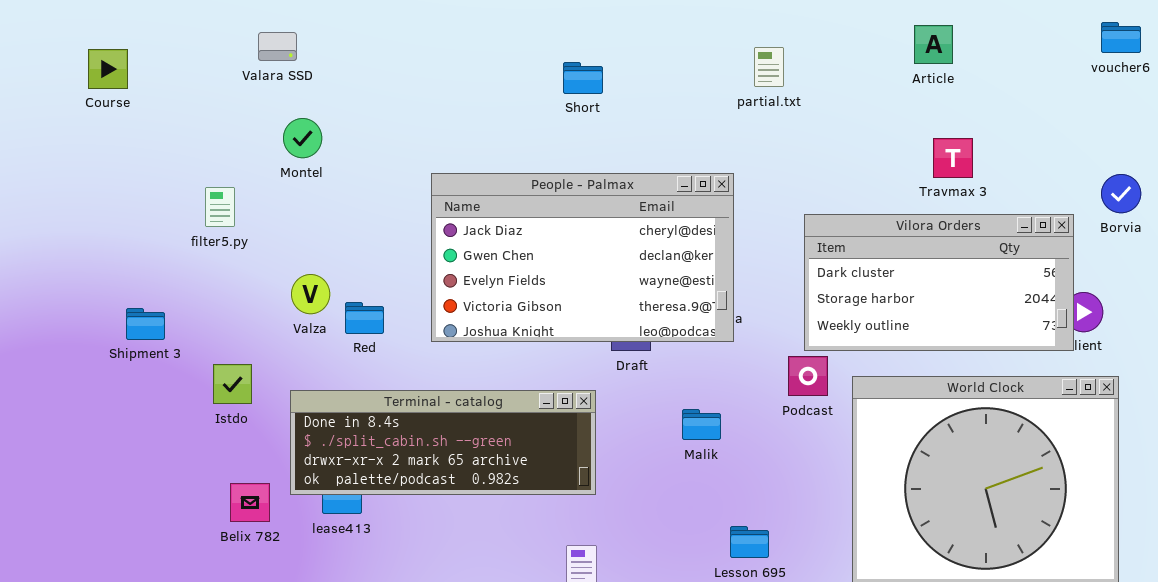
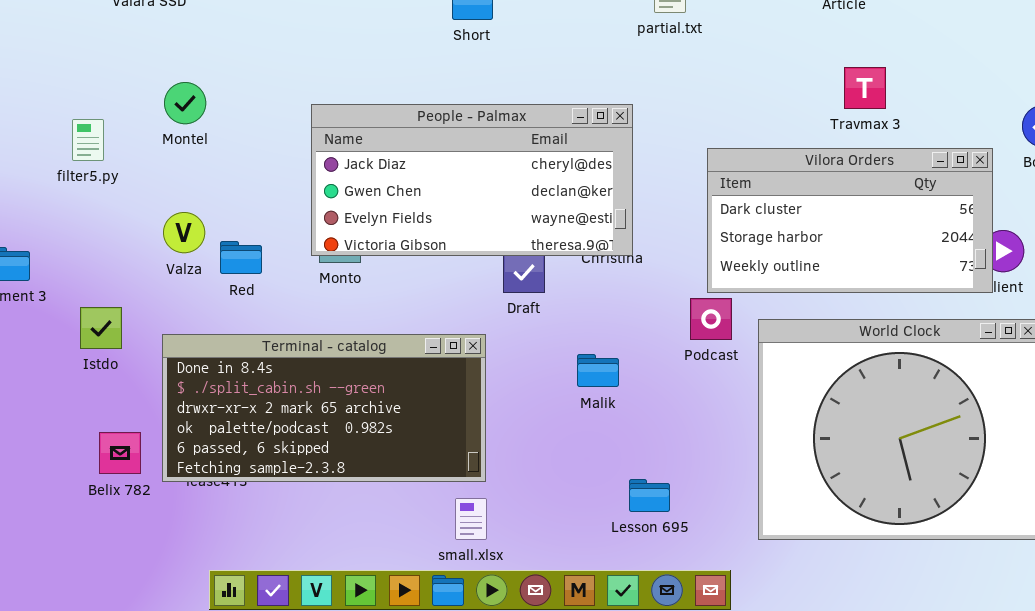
Montel: [283,118,322,158] -> [164,82,206,124], moved
People - Palmax: [431,173,734,342] -> [311,104,633,256], resized
Terminal - catalog: [290,390,596,495] -> [162,334,486,482], resized

